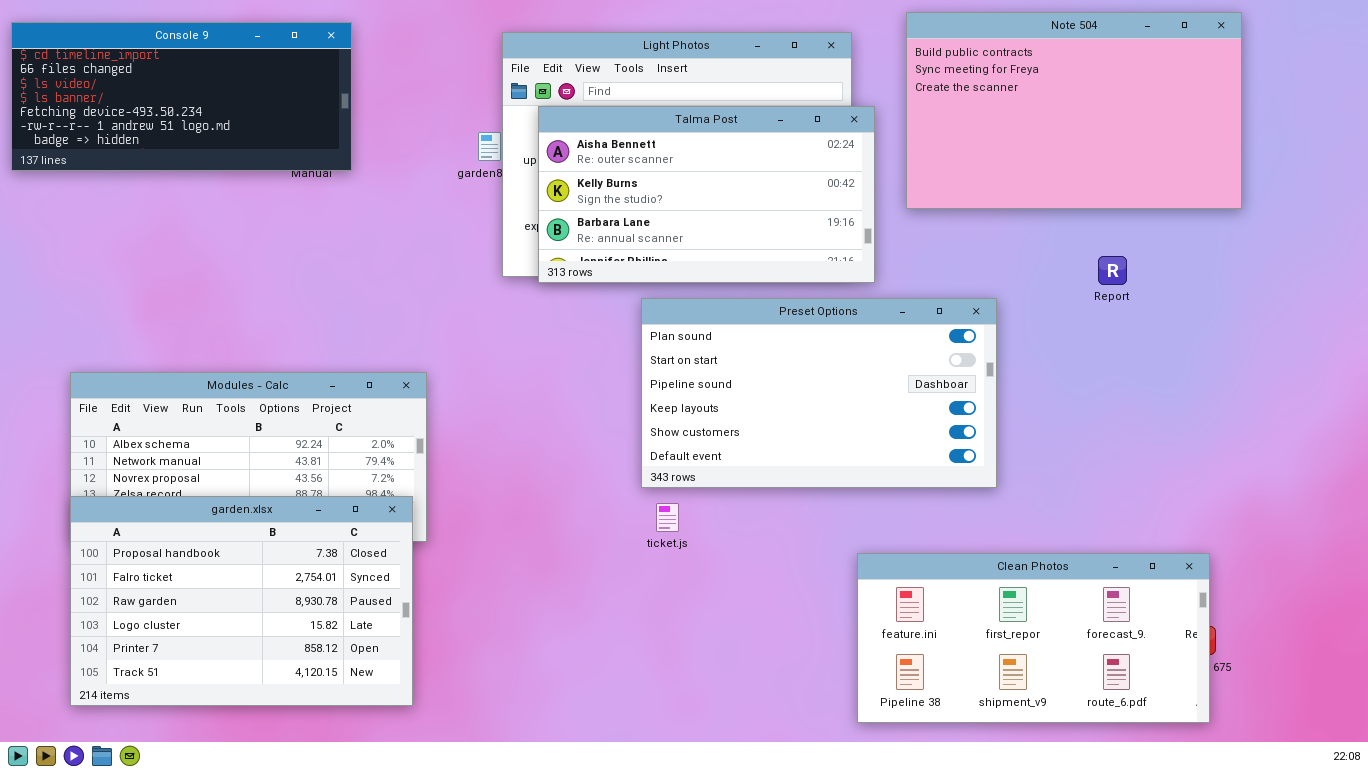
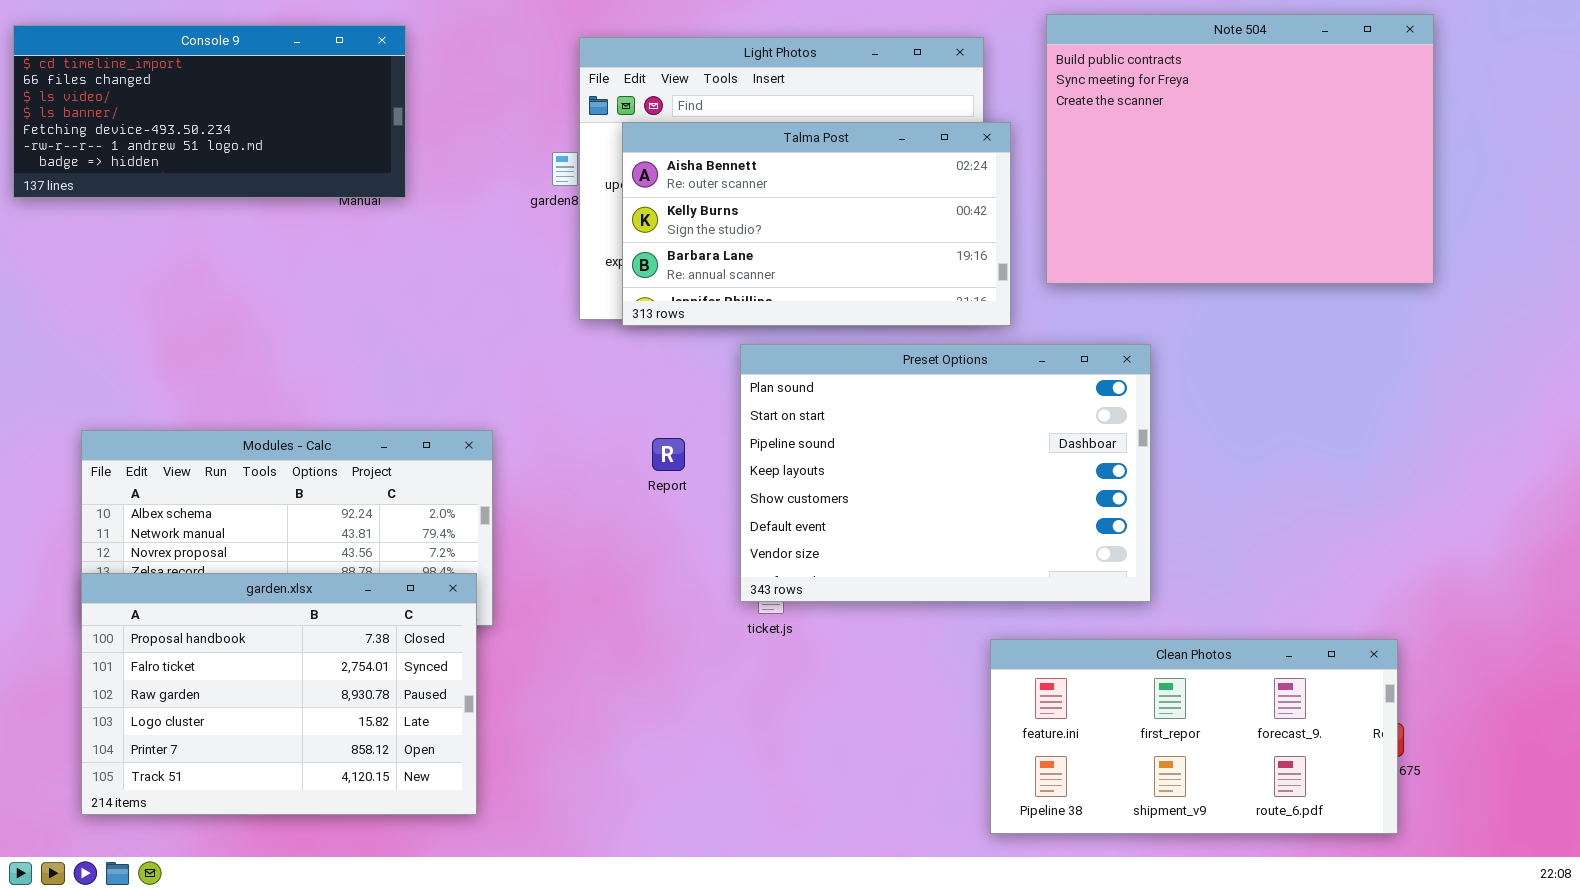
Note 504: [906,12,1242,209] -> [1046,14,1434,284], resized
Report: [1098,256,1127,285] -> [652,438,685,471], moved
Preset Options: [641,298,997,488] -> [740,344,1151,602], resized

